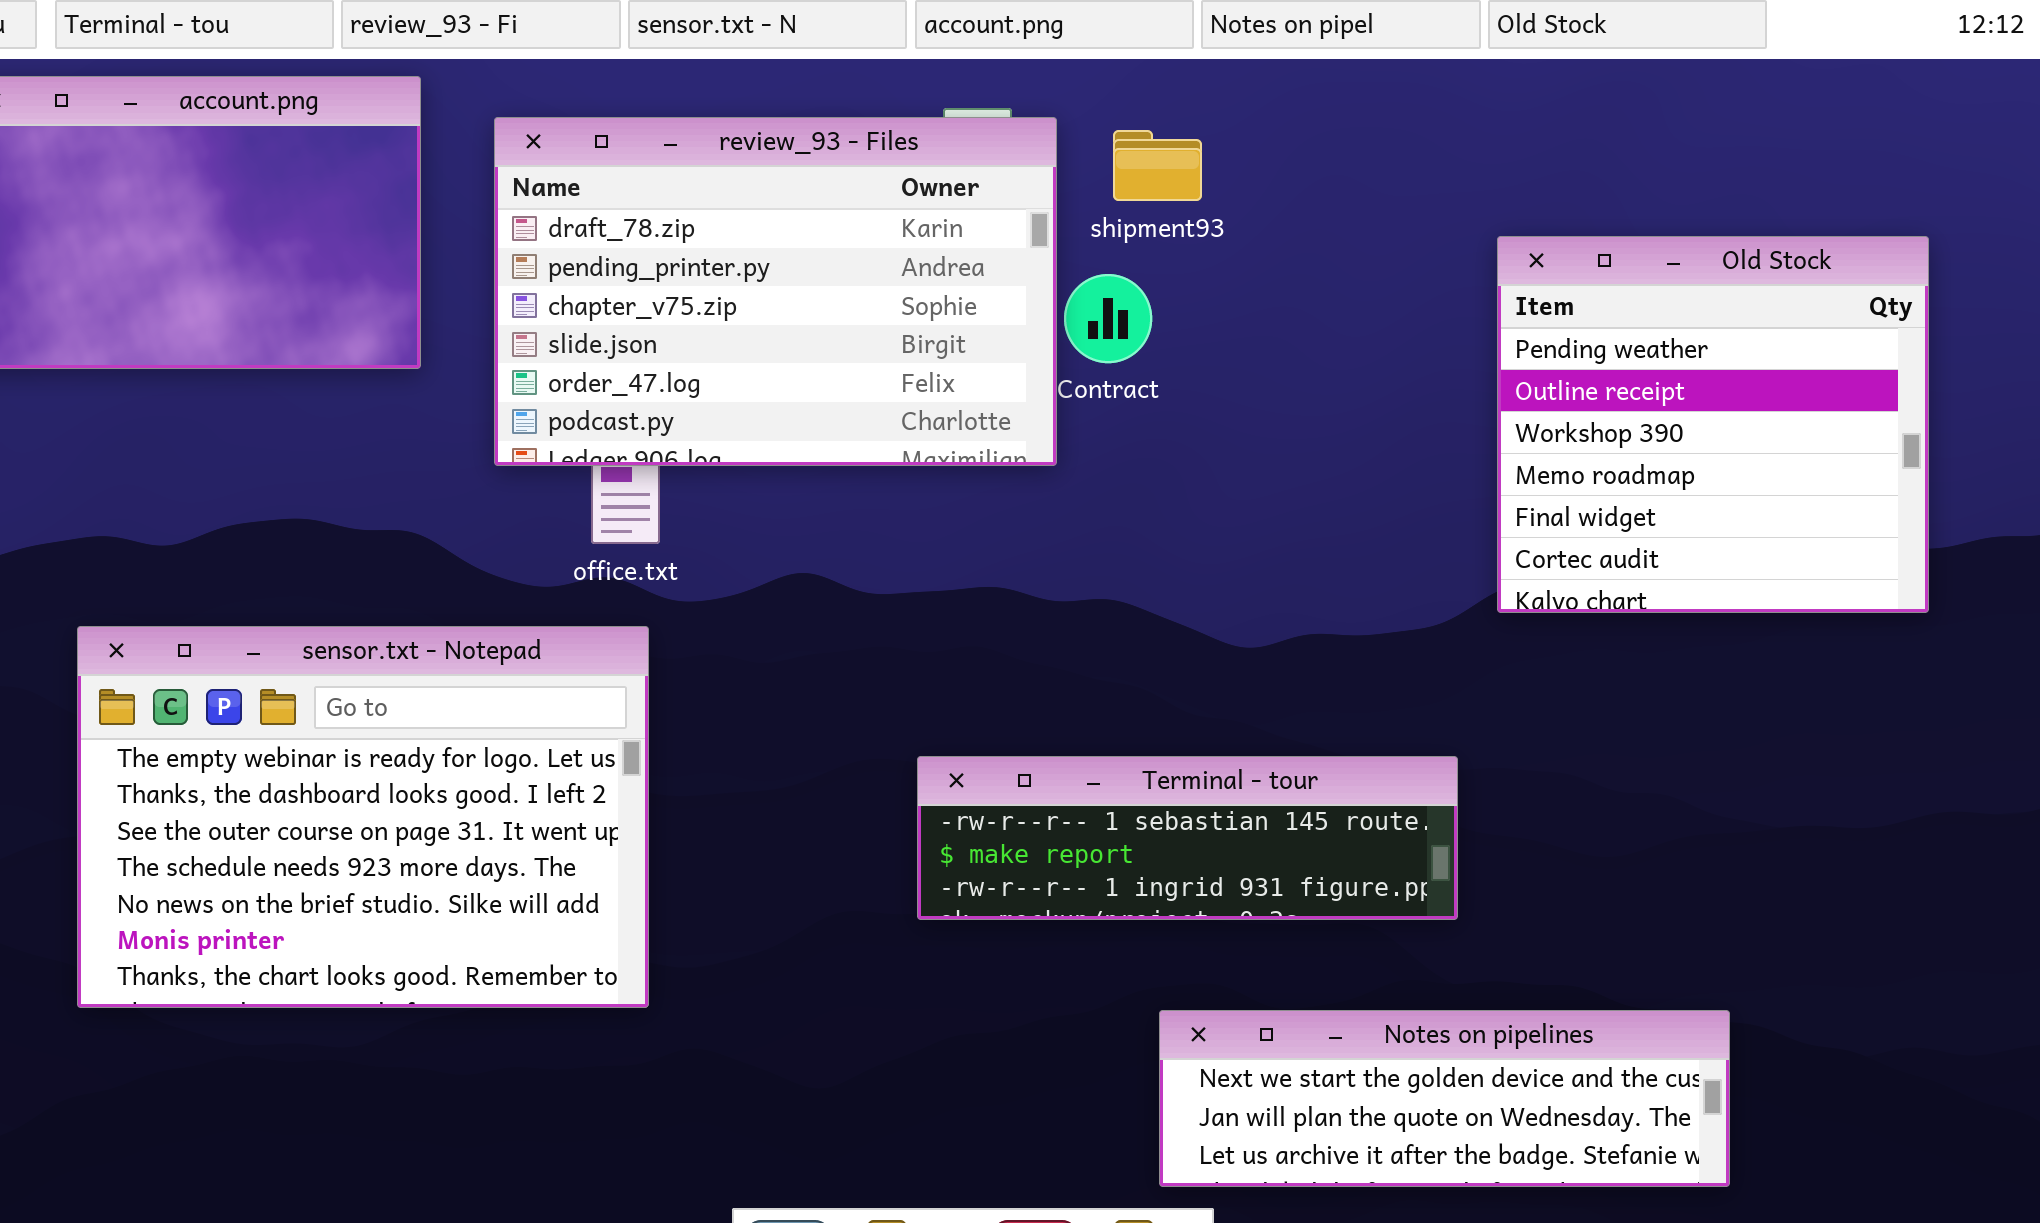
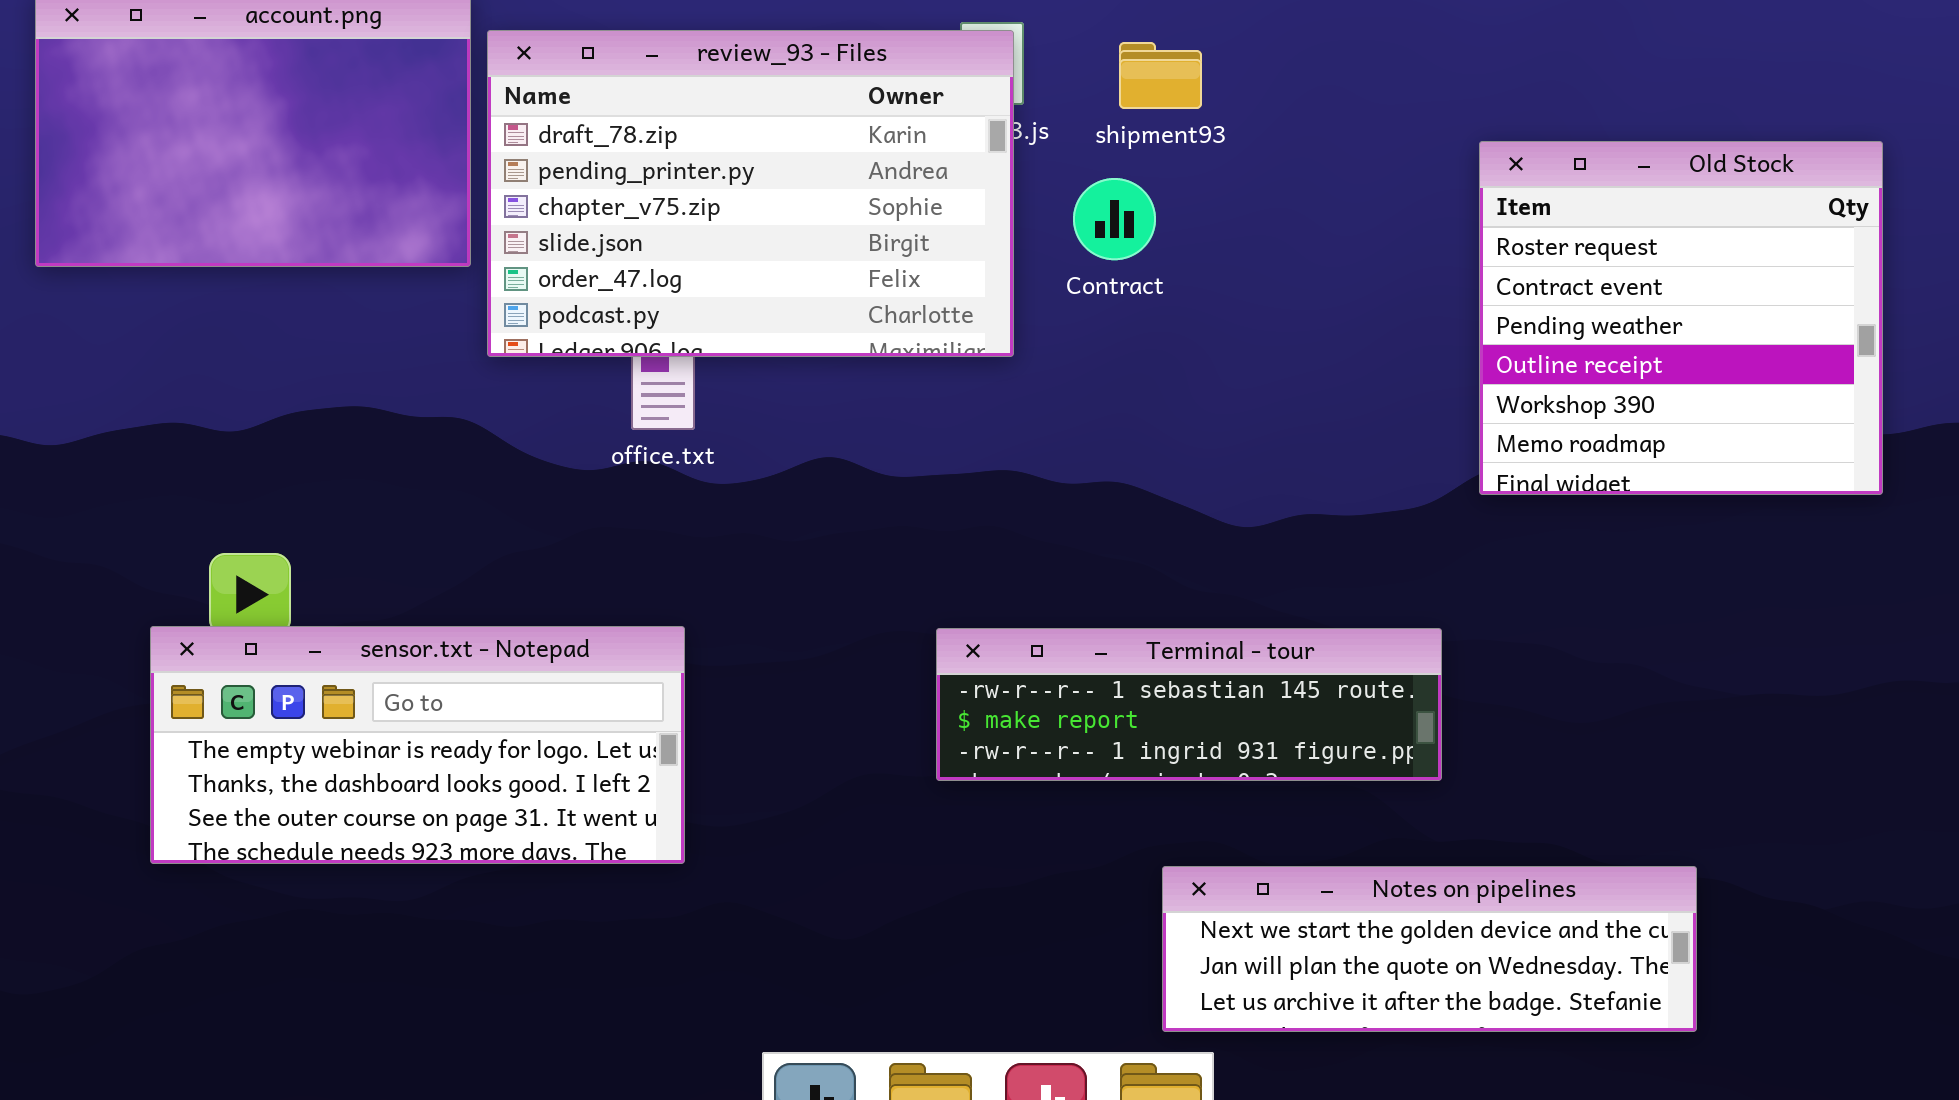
review_93 - Files: [494,117,1057,466] -> [487,30,1014,357], moved
Old Stock: [1497,236,1929,613] -> [1479,141,1883,495], scrolled up 2 rows
sensor.txt - Notepad: [77,626,649,1008] -> [150,626,685,864], resized

